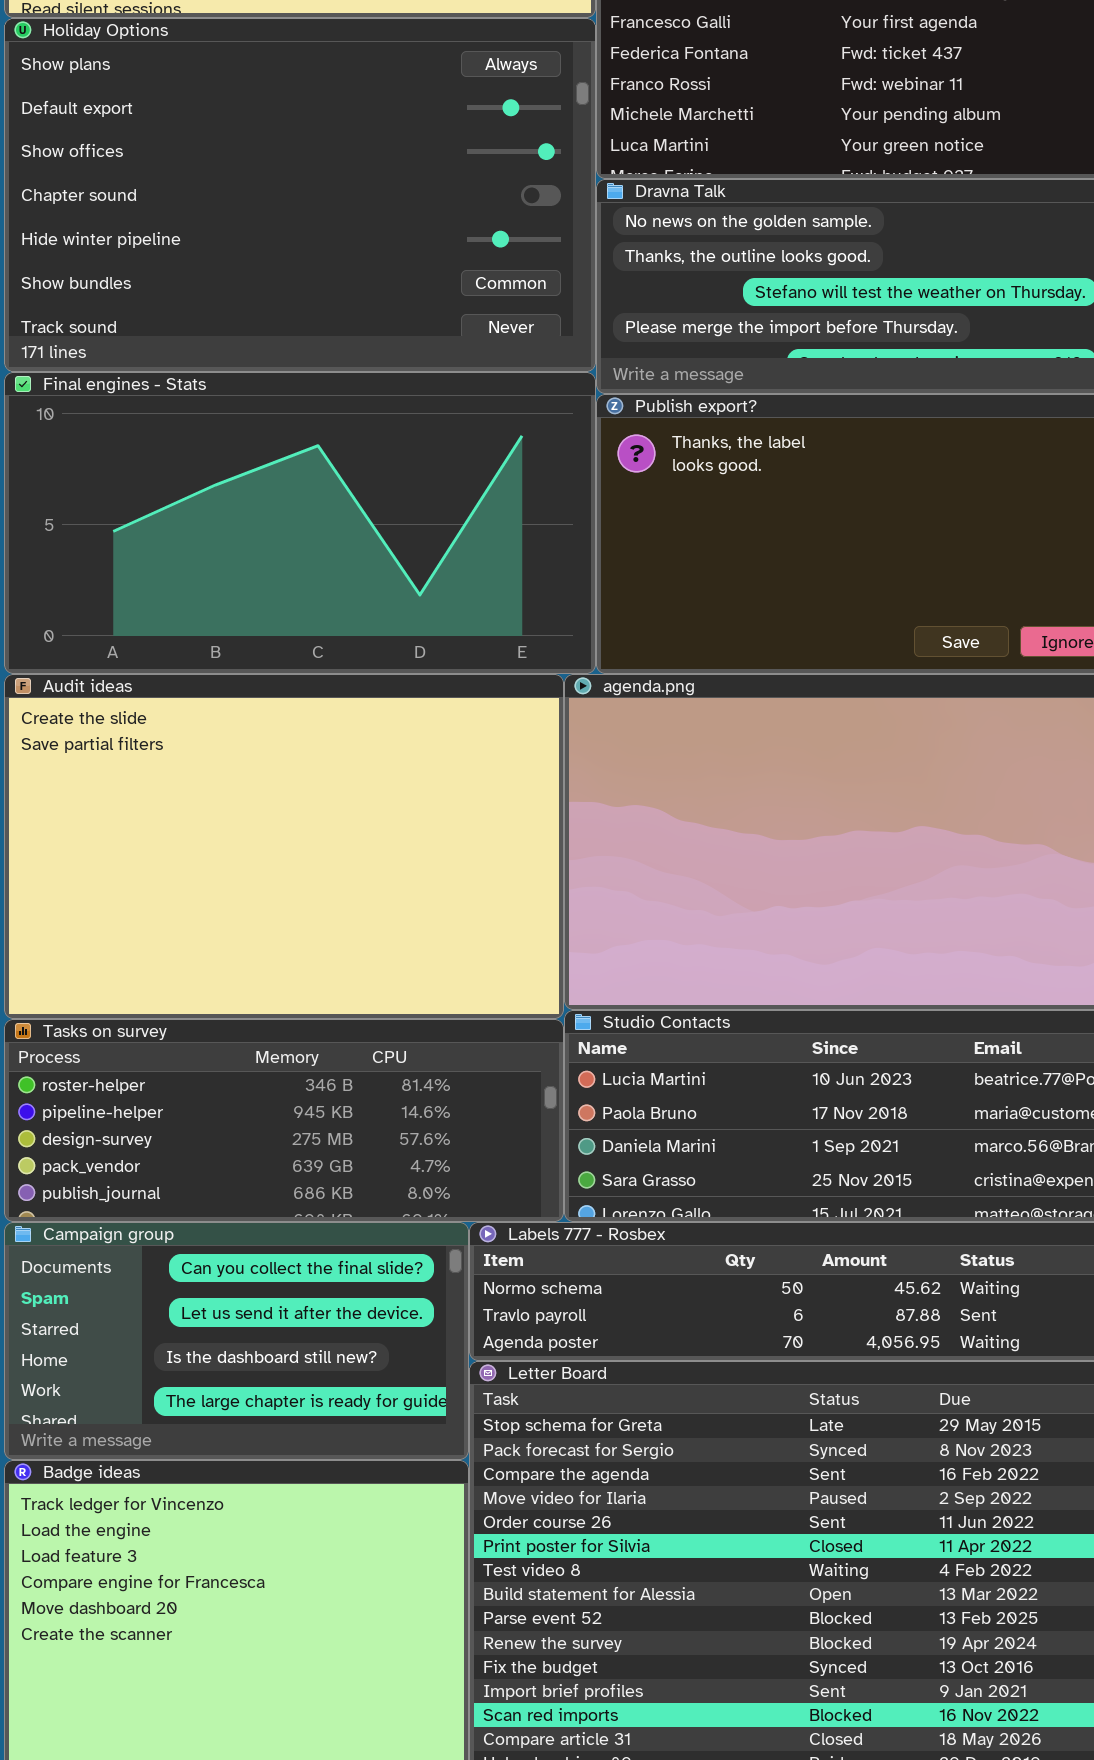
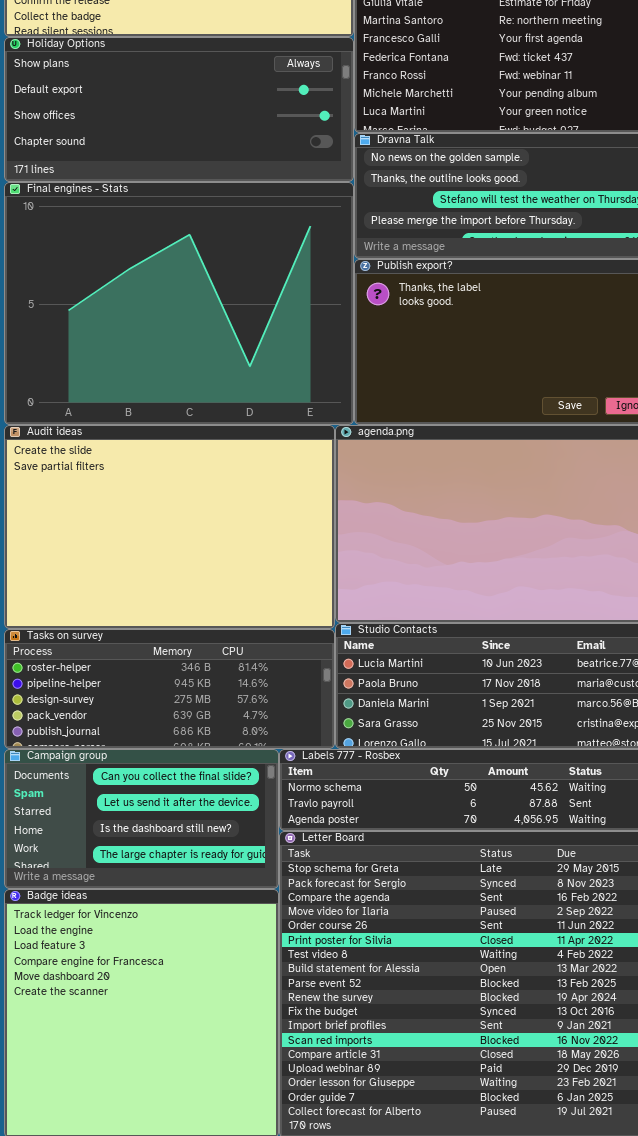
Holiday Options: [4,18,596,372] -> [4,37,354,182], resized
Final engines - Stats: [4,372,596,674] -> [4,182,354,425], resized

